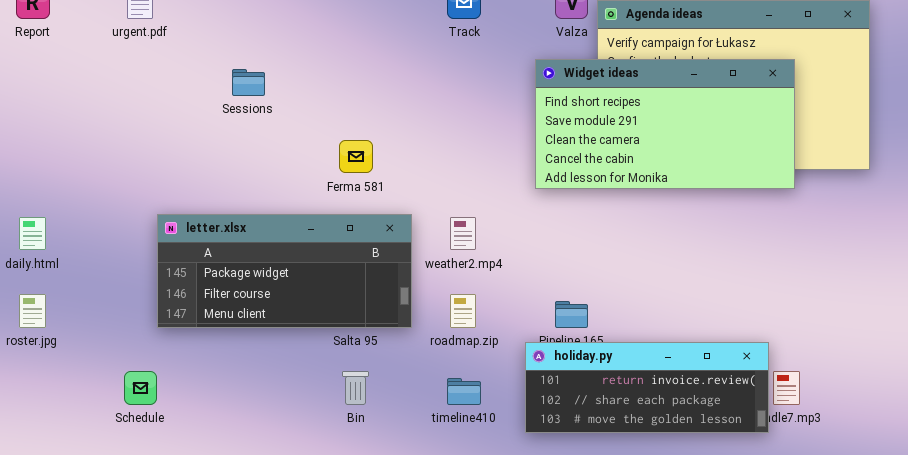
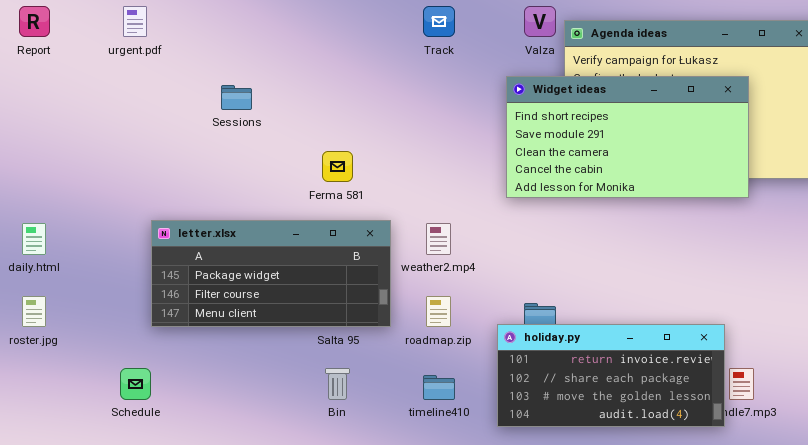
holiday.py: [525,342,769,433] -> [497,324,725,427], resized

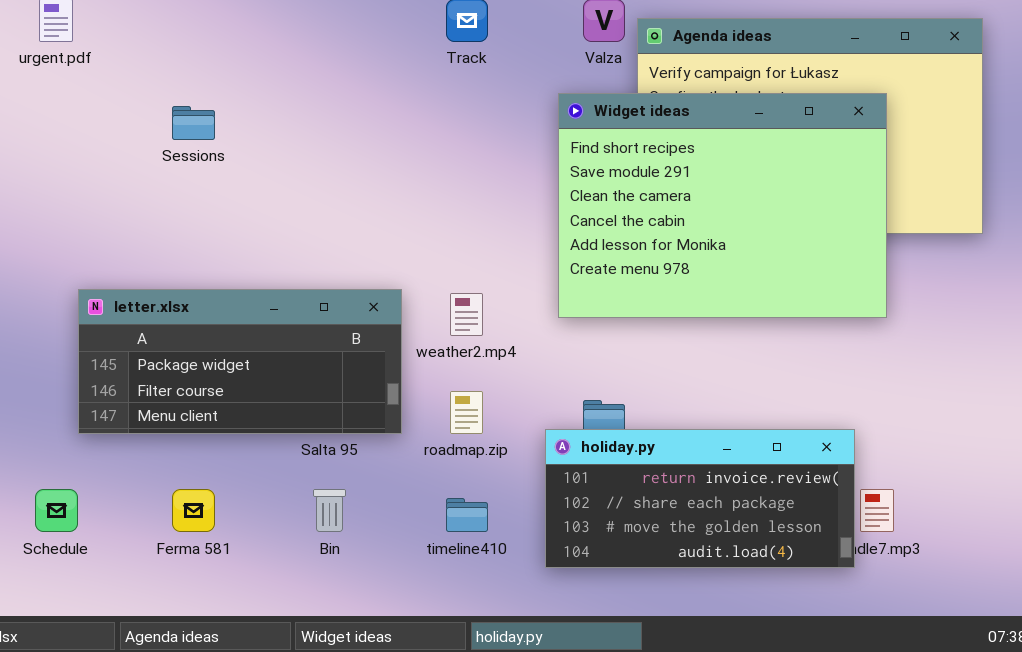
Widget ideas: [506,76,749,198] -> [558,93,887,318], resized
Ferma 581: [322,151,353,182] -> [172,489,215,532], moved

